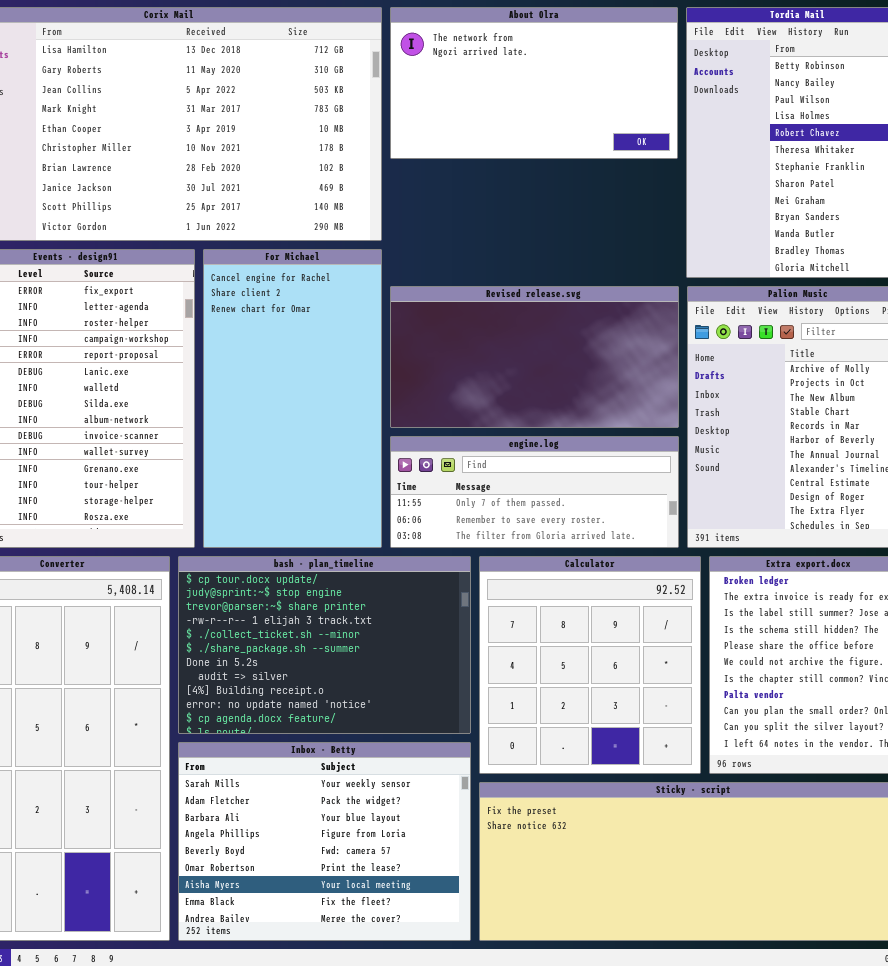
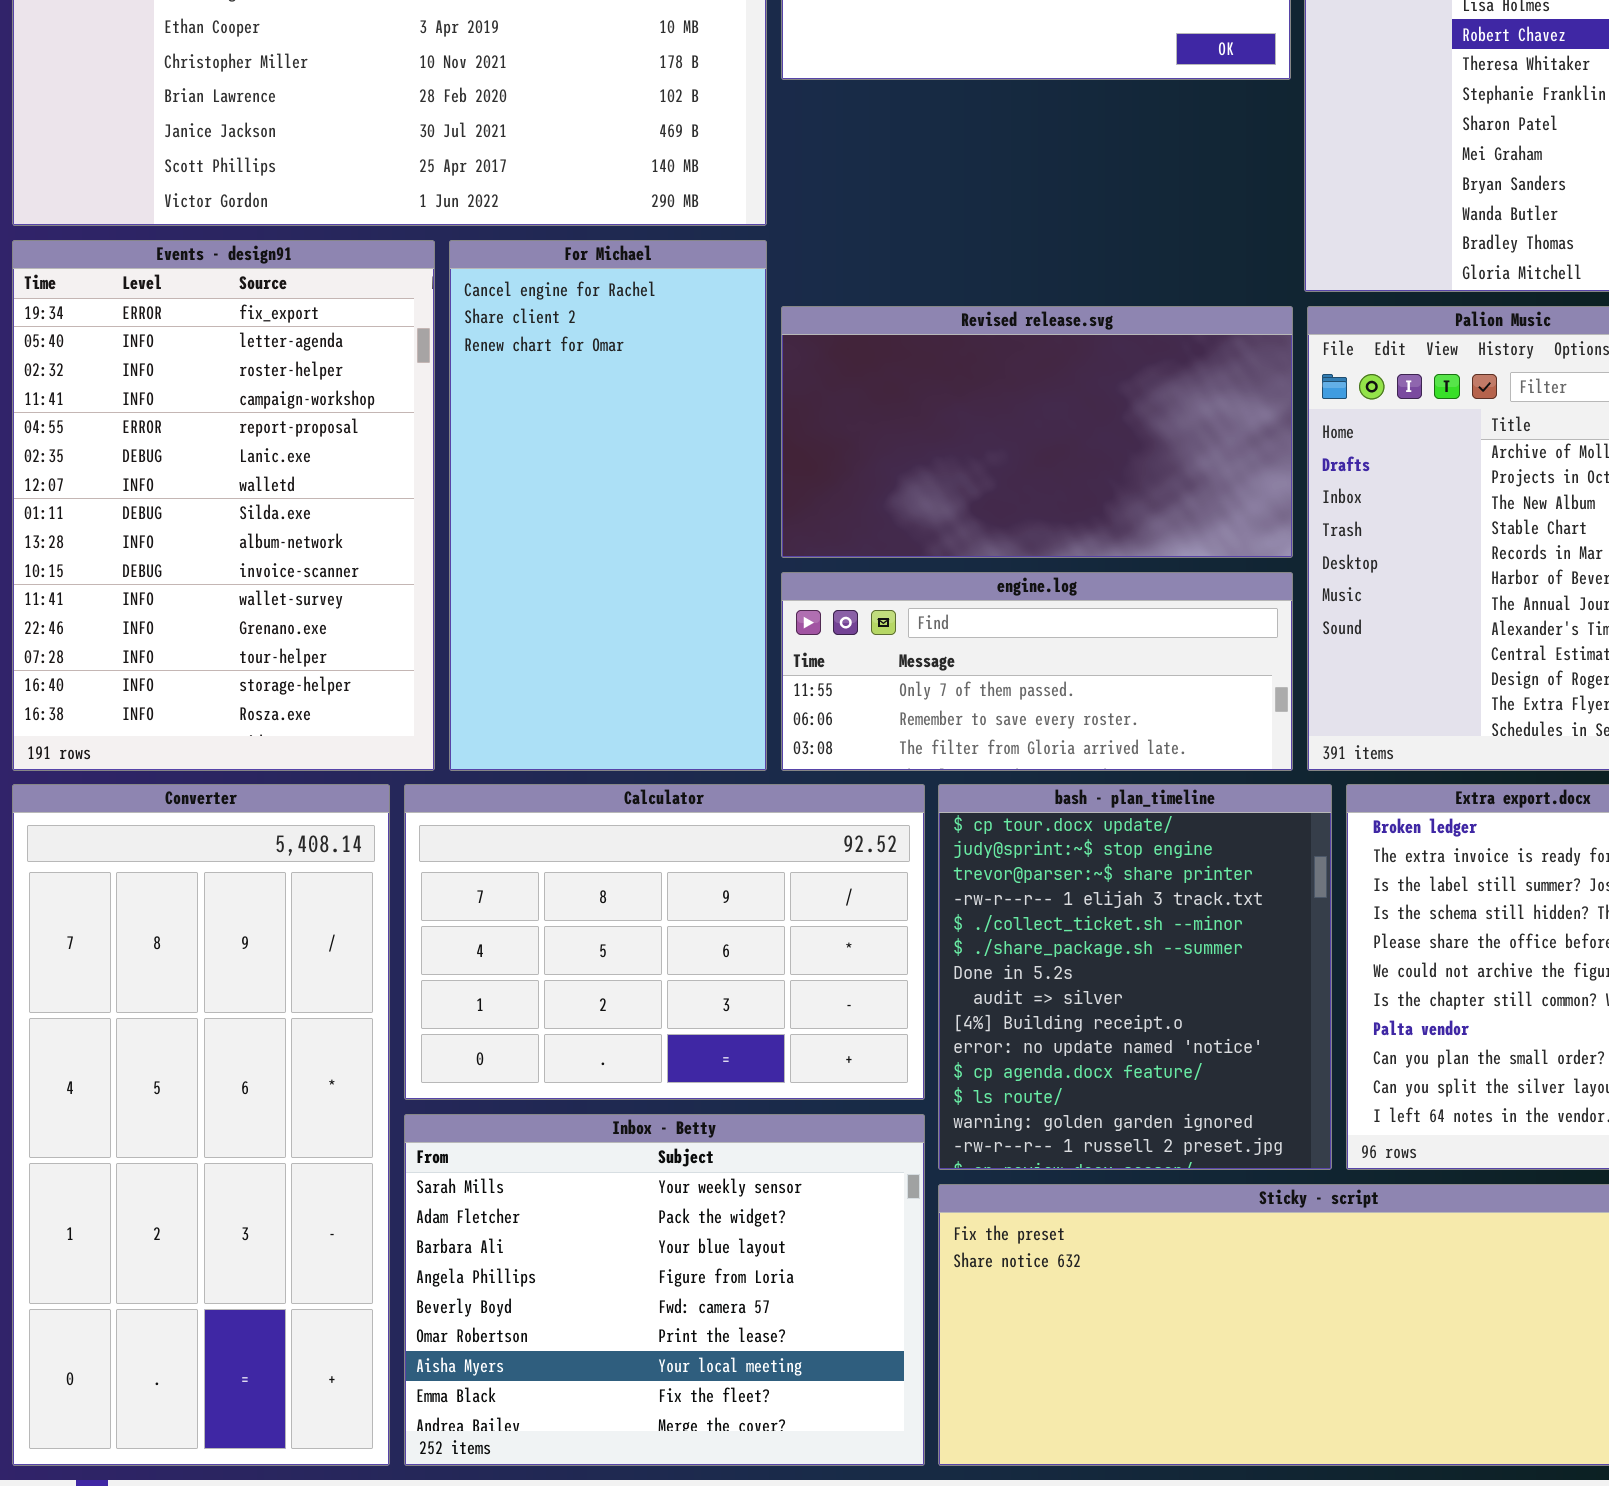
bash - plan_timeline: [178,556,471,734] -> [938,784,1332,1170], moved, resized
Calculator: [479,556,701,774] -> [404,784,925,1100], moved, resized

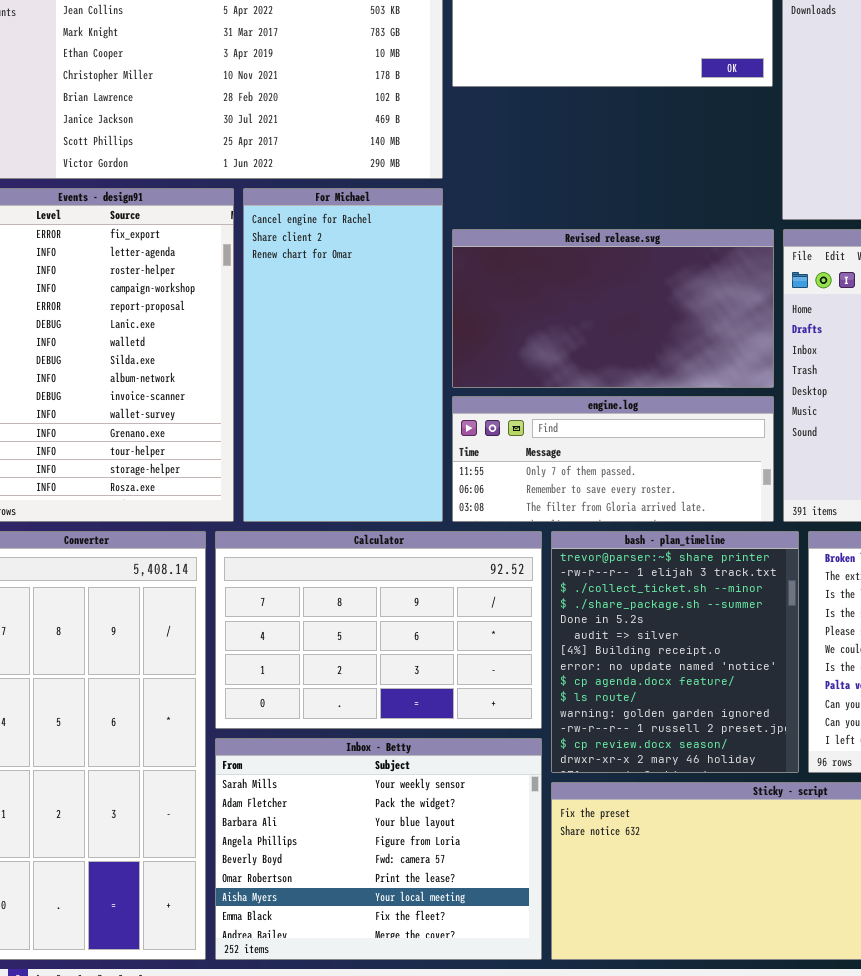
bash - plan_timeline: [938,784,1332,1170] -> [551,531,799,773], scrolled down 2 rows

